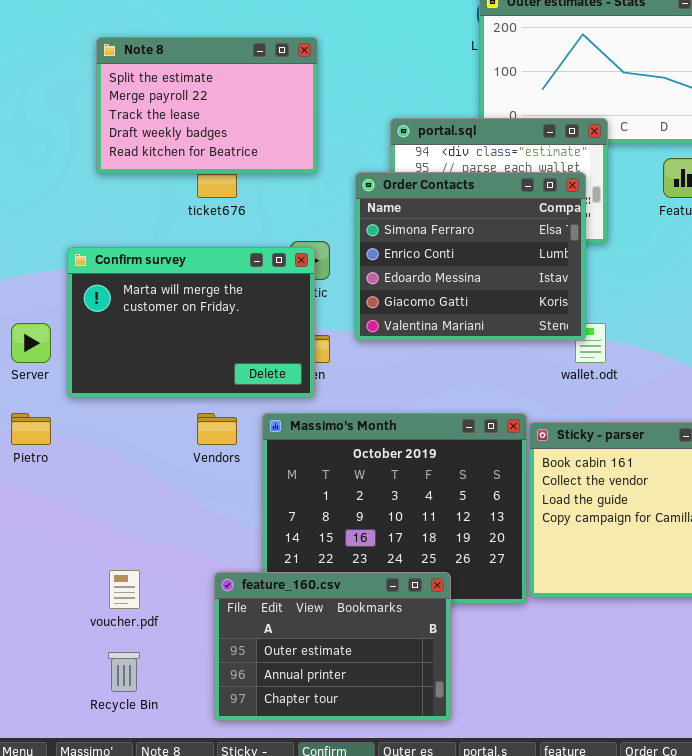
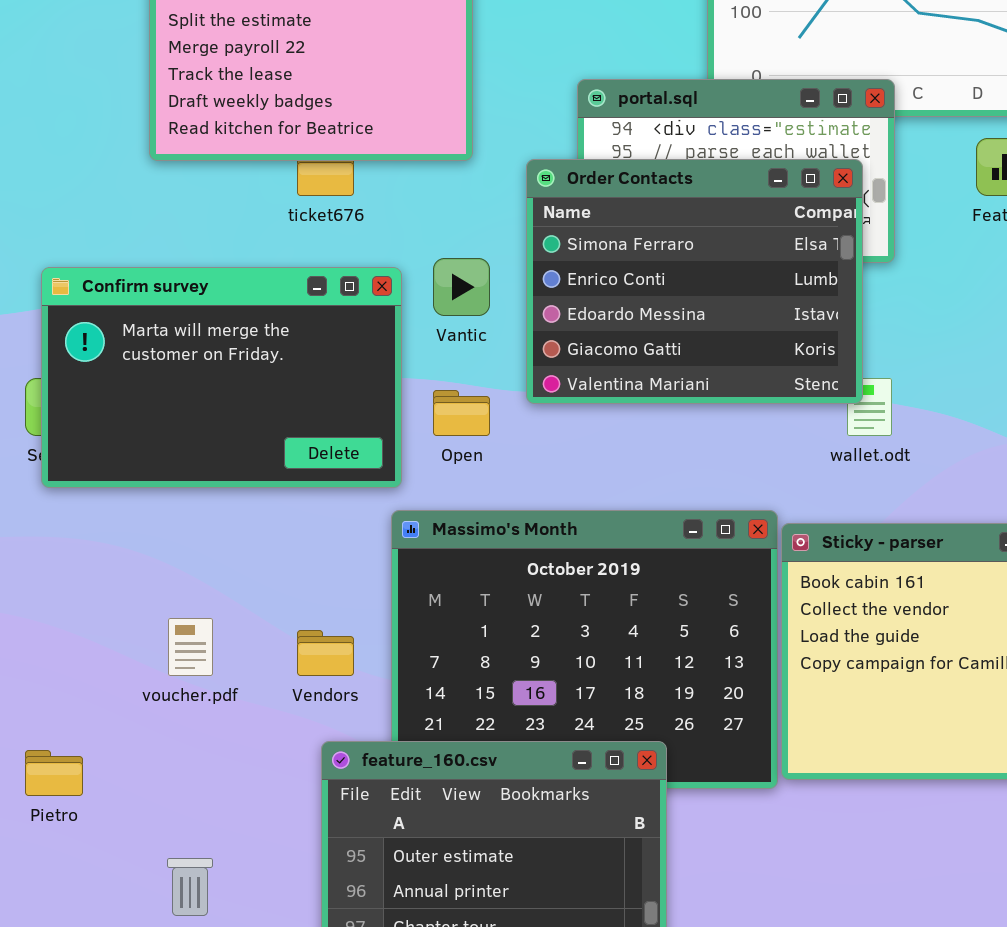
Confirm survey: [67,247,315,398] -> [41,267,402,488], moved
Pietro: [11,413,51,445] -> [25,750,83,796], moved
Vendors: [197,413,237,445] -> [297,630,354,676], moved
voucher.pdf: [109,570,140,609] -> [168,618,213,676], moved

